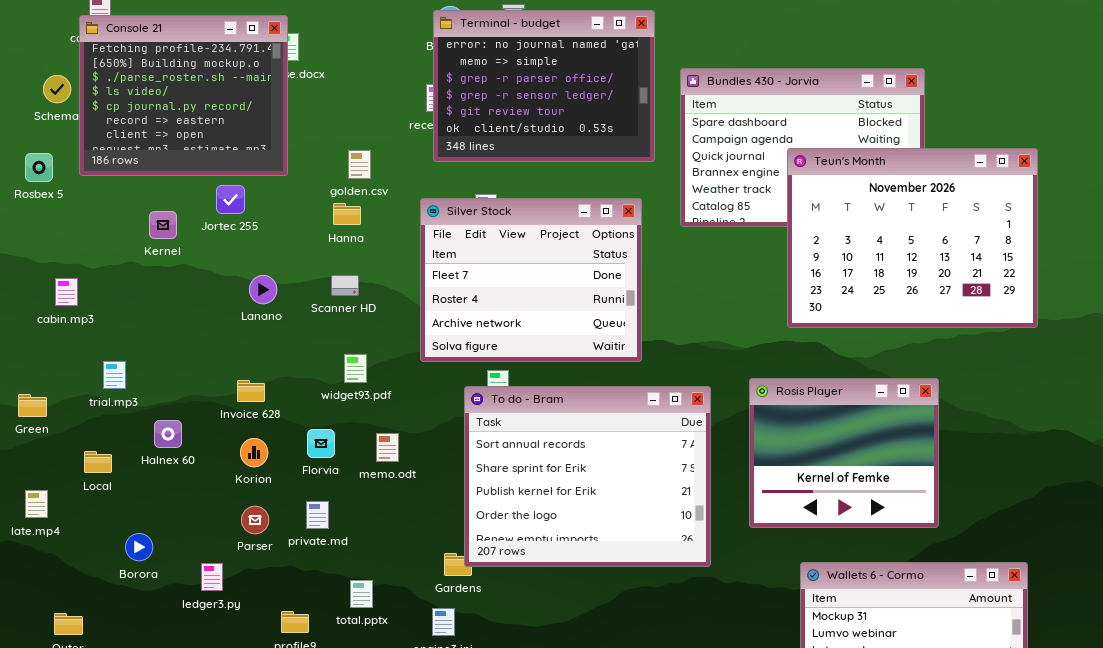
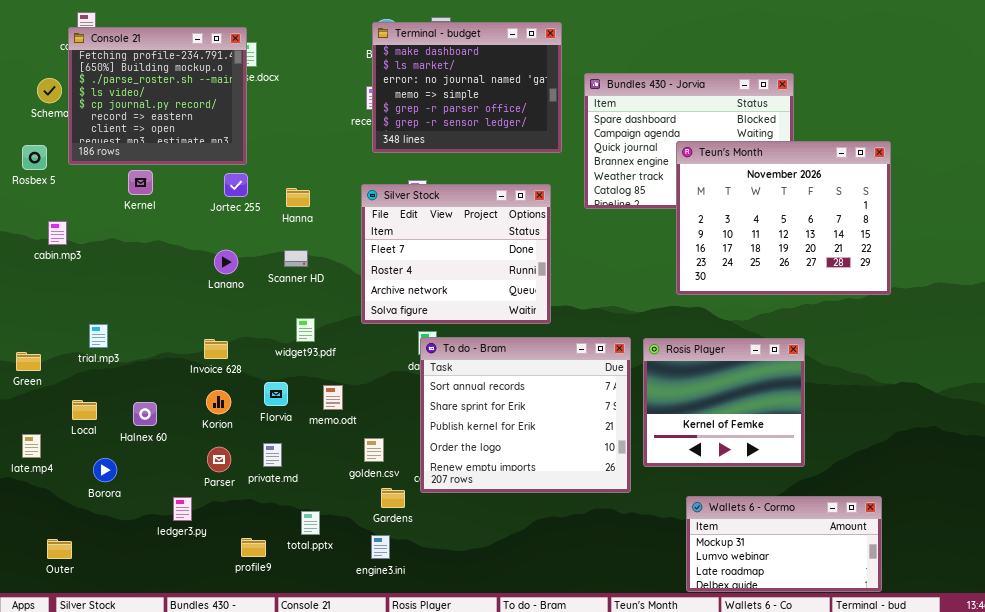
Terminal - budget: [433,10,655,162] -> [372,22,562,153], scrolled up 2 rows
golden.csv: [348,150,371,179] -> [364,438,384,462], moved
Jortec 255: [216,185,245,214] -> [224,173,248,197], moved
Kernel: [149,211,177,239] -> [128,170,153,195], moved
cabin.mp3: [55,278,78,306] -> [48,221,67,245], moved
To do - Bram: [464,386,711,567] -> [420,337,631,493], moved
Halnex 60: [154,420,182,448] -> [133,402,157,426], moved
Borora: [125,533,153,561] -> [93,458,117,482], moved

